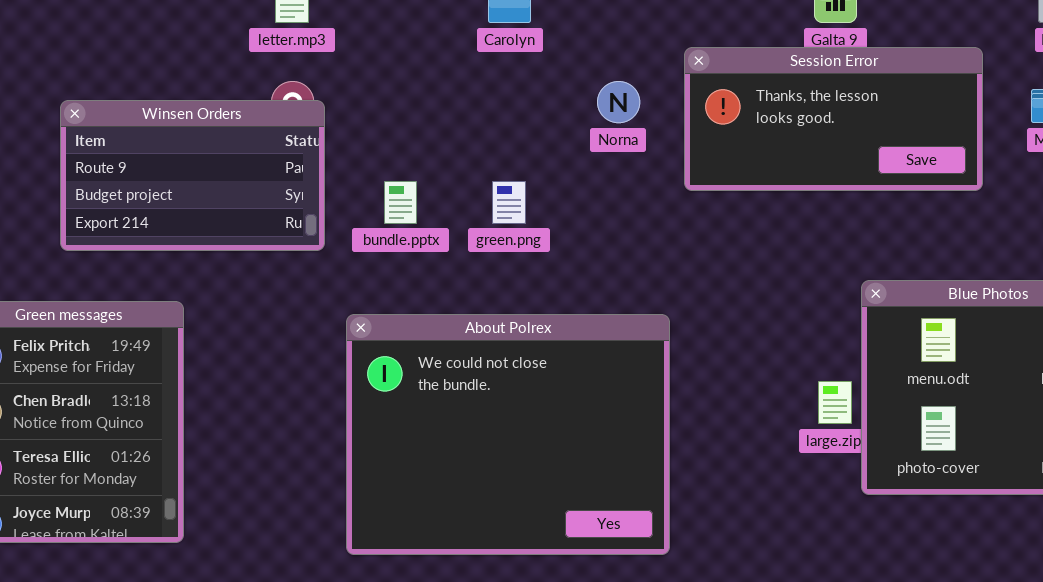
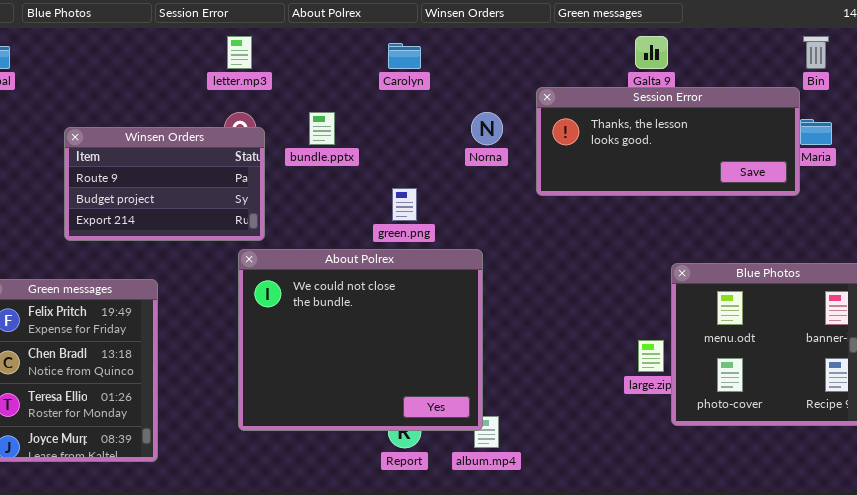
Session Error: [684,47,983,191] -> [536,87,800,196], resized
bundle.pptx: [384,181,417,224] -> [309,112,335,145], moved
About Polrex: [346,314,670,555] -> [238,249,483,431], moved

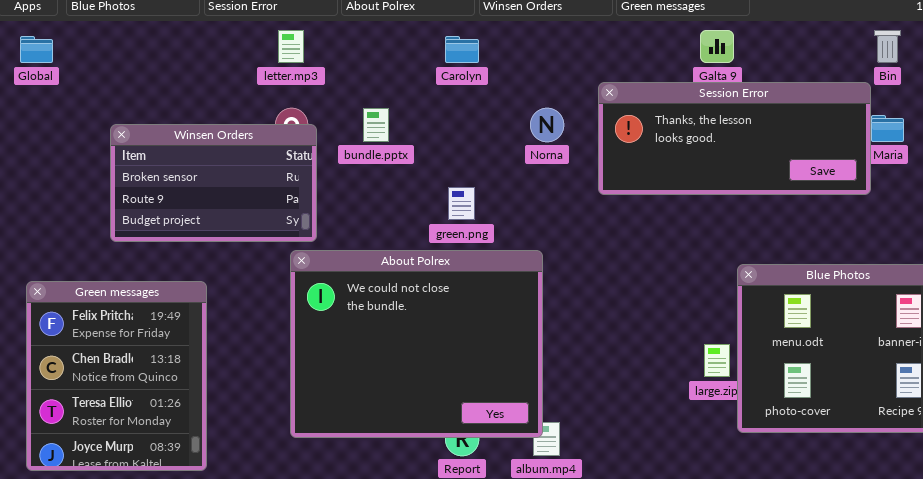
Winsen Orders: [64,127,265,241] -> [110,124,317,242], scrolled up 1 row

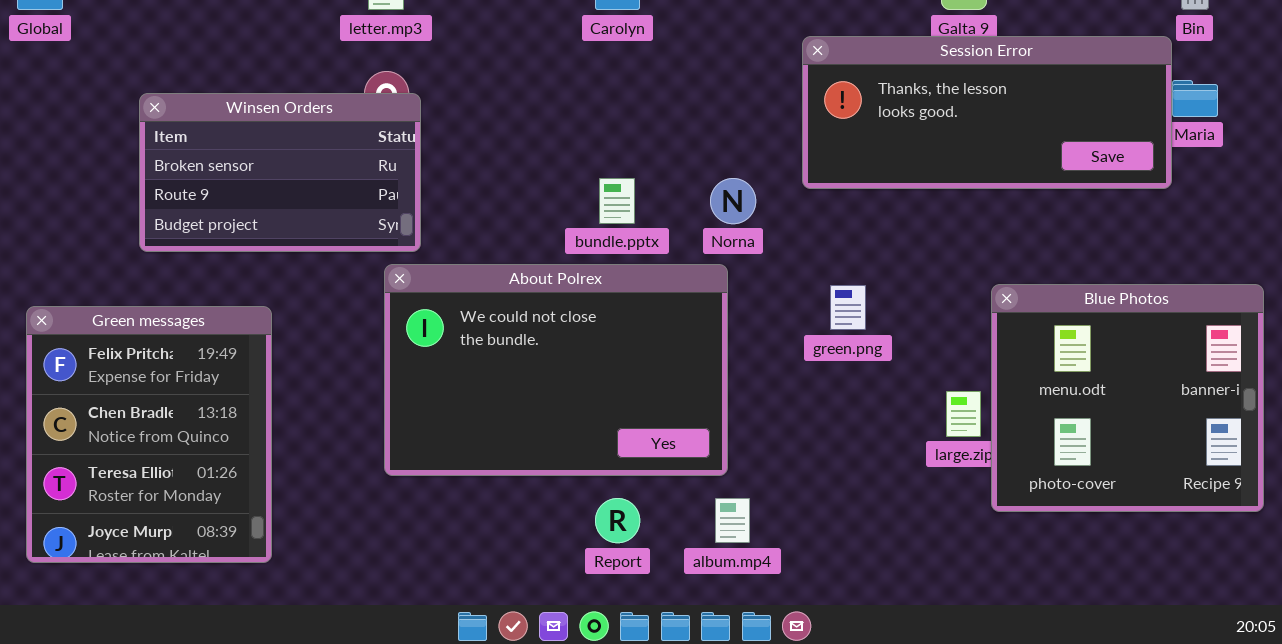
bundle.pptx: [363,108,389,142] -> [599,178,635,224], moved
Norna: [530,108,564,142] -> [710,178,756,224], moved
green.png: [448,187,475,220] -> [830,285,866,330], moved
About Polrex: [290,250,543,438] -> [384,264,728,476], resized

